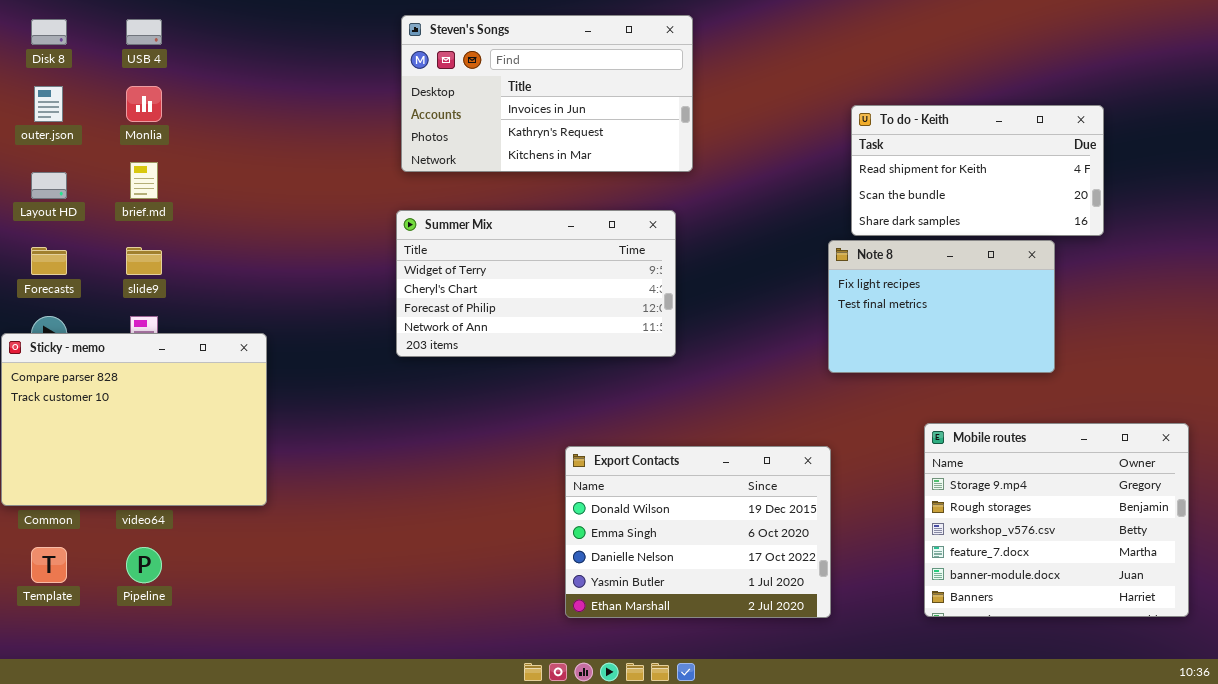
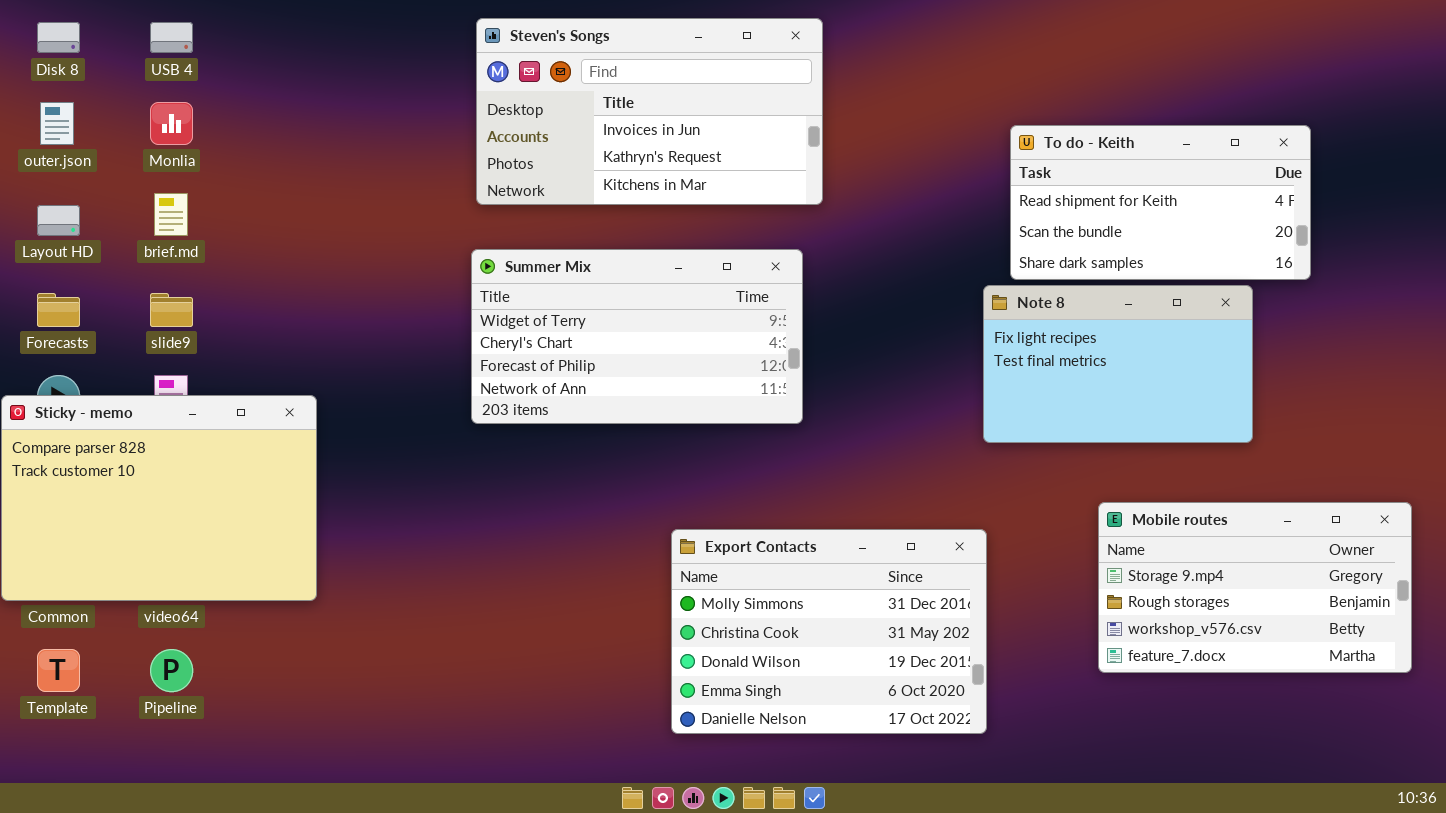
Mobile routes: [924,423,1189,617] -> [1098,502,1412,673], resized
Export Contacts: [565,446,831,618] -> [671,529,987,734], scrolled up 2 rows

